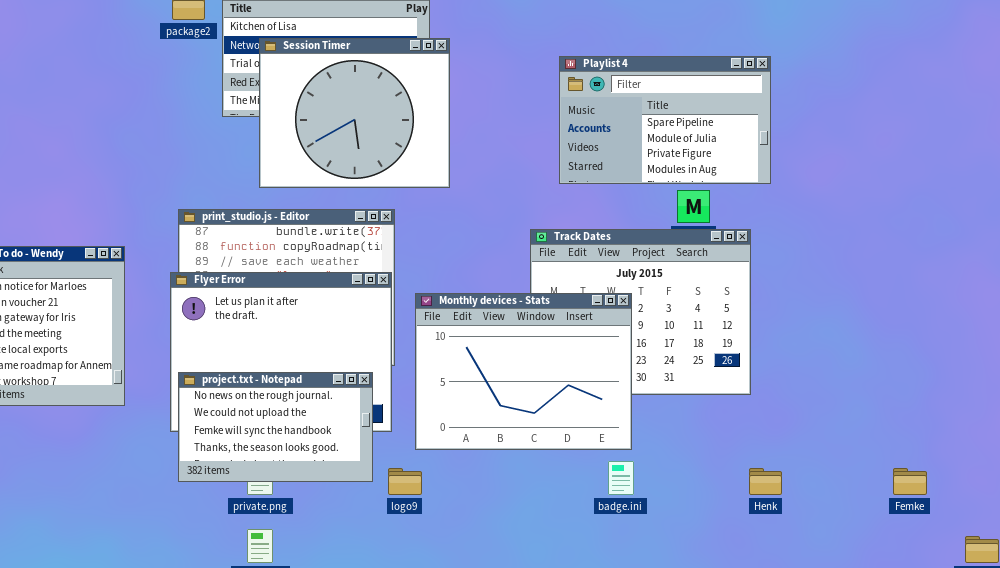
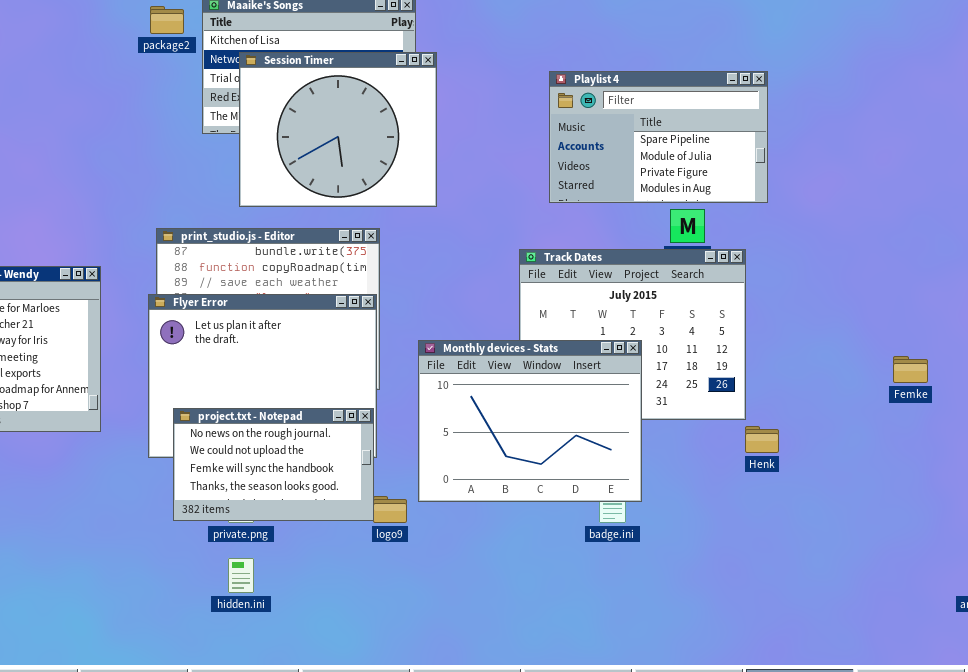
Monthly devices - Stats: [415,293,632,450] -> [418,340,642,502], moved
project.txt - Notepad: [178,372,373,482] -> [173,408,374,521], moved
Henk: [749,468,782,495] -> [745,426,779,453], moved
Femke: [893,468,927,495] -> [893,356,928,383], moved

